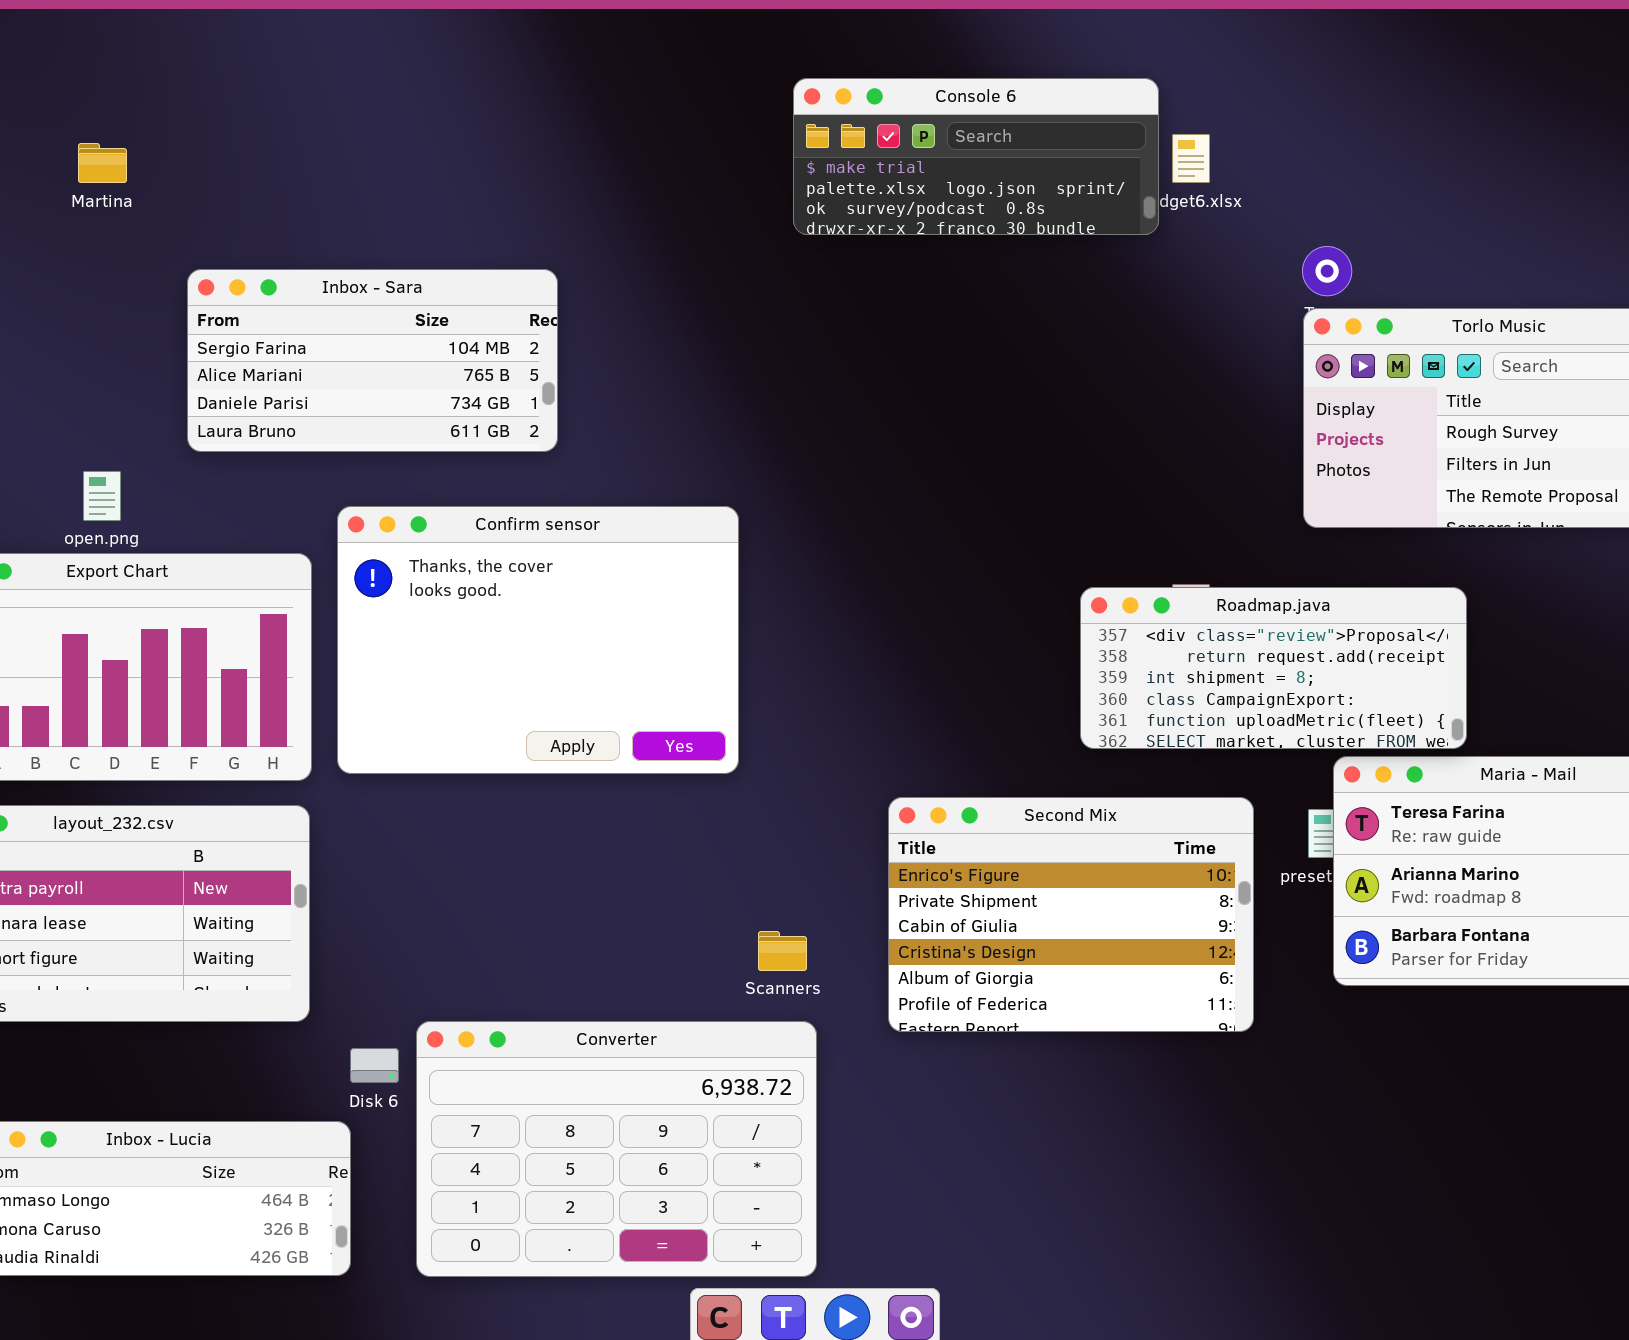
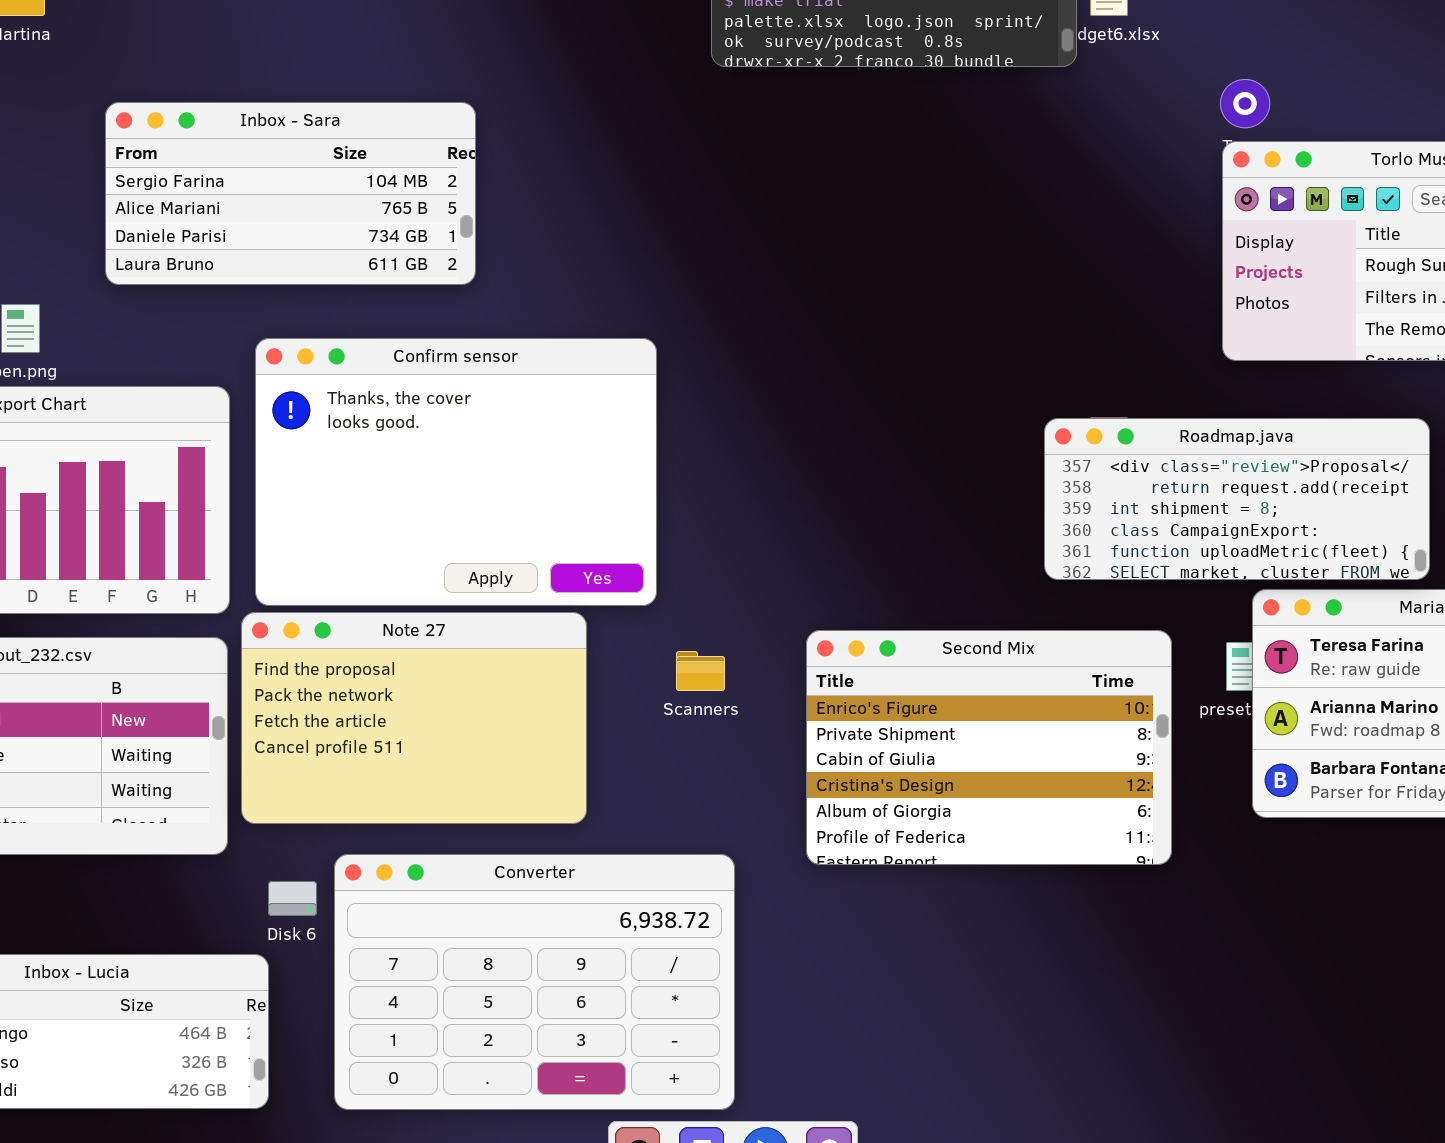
Roadmap.java: [1080,587,1467,749] -> [1044,418,1430,580], moved
Note 27: none -> [241,612,587,824], opened
Scanners: [758,931,807,971] -> [676,651,725,691], moved

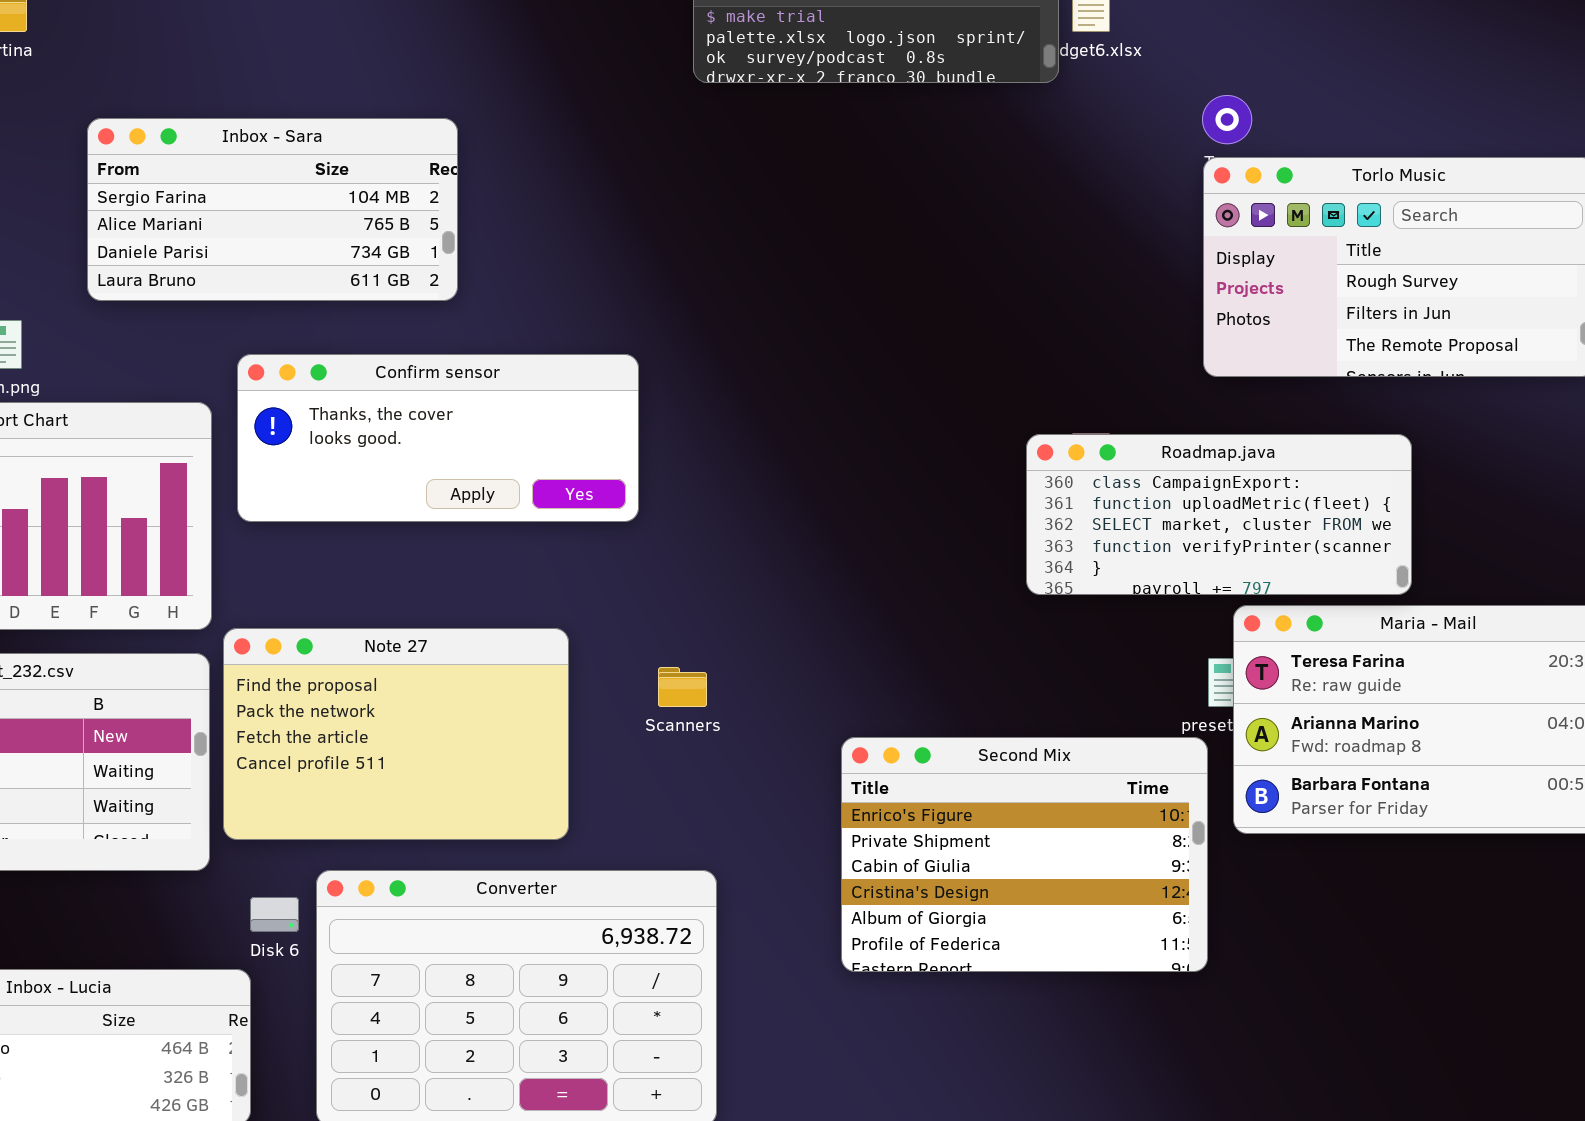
Confirm sensor: [255,338,657,606] -> [237,354,639,522], resized
Roadmap.java: [1044,418,1430,580] -> [1026,434,1412,595], scrolled down 3 rows
Second Mix: [806,630,1172,865] -> [841,737,1208,972], moved

